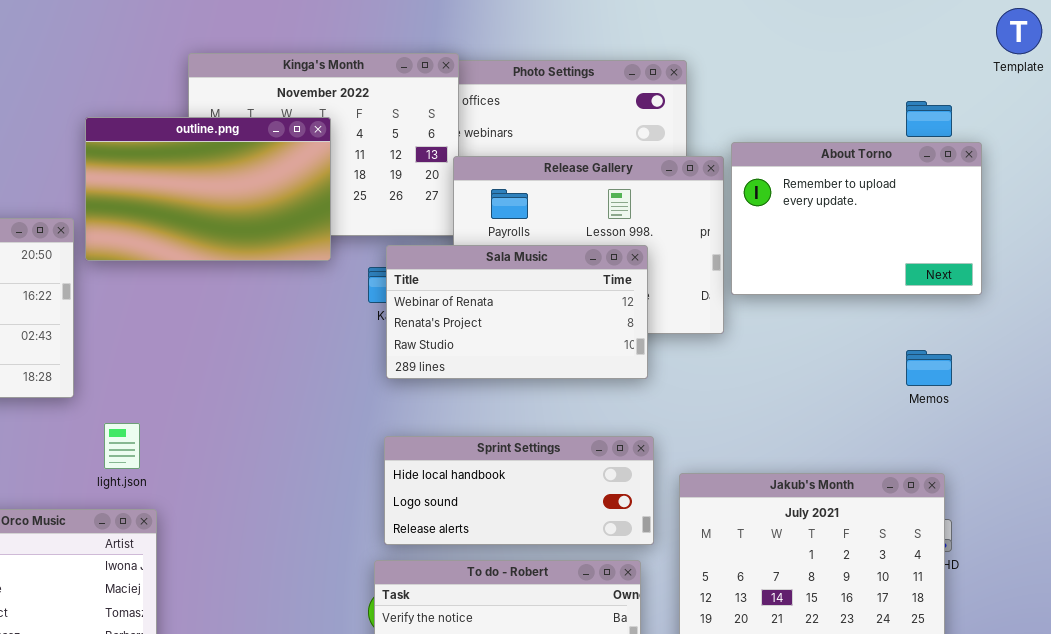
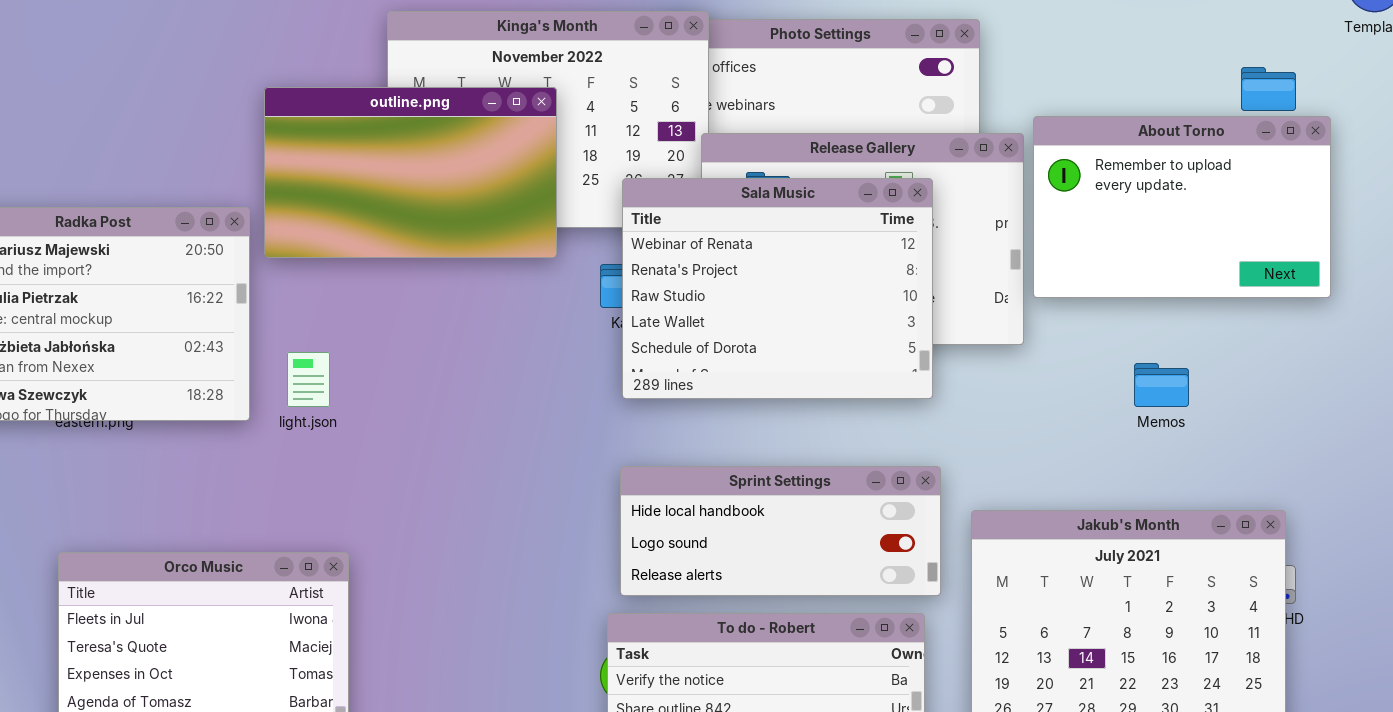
Sala Music: [386,245,648,379] -> [622,178,933,399], resized
Memos: [906,350,952,386] -> [1134,363,1189,407], moved
light.json: [104,423,140,469] -> [287,352,330,407], moved

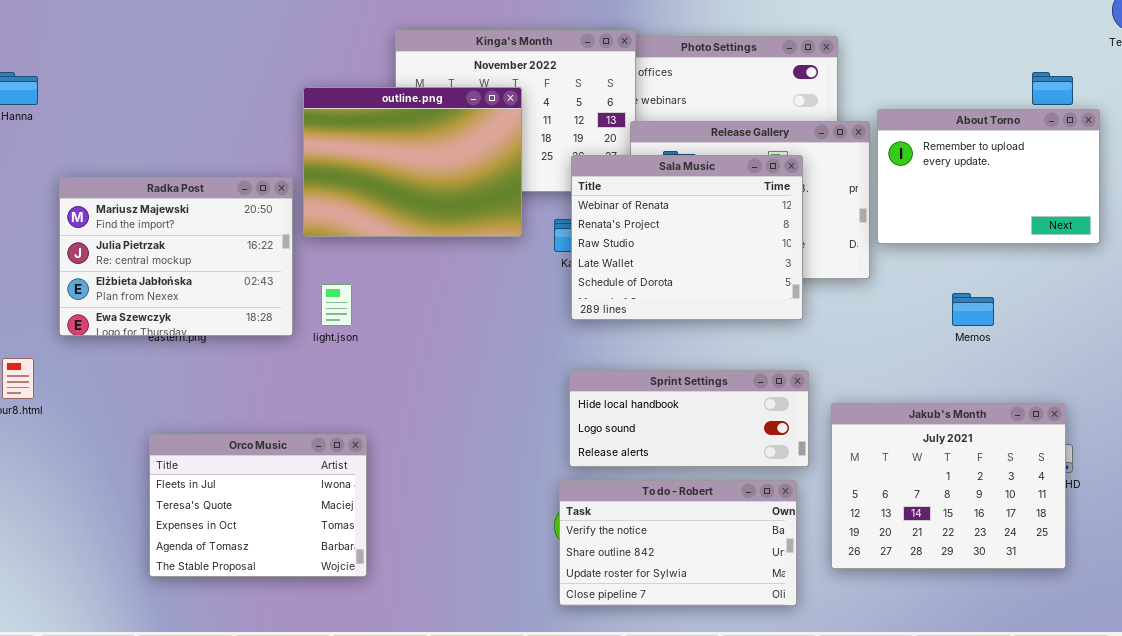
outline.png: [264,87,557,258] -> [303,87,522,237], resized

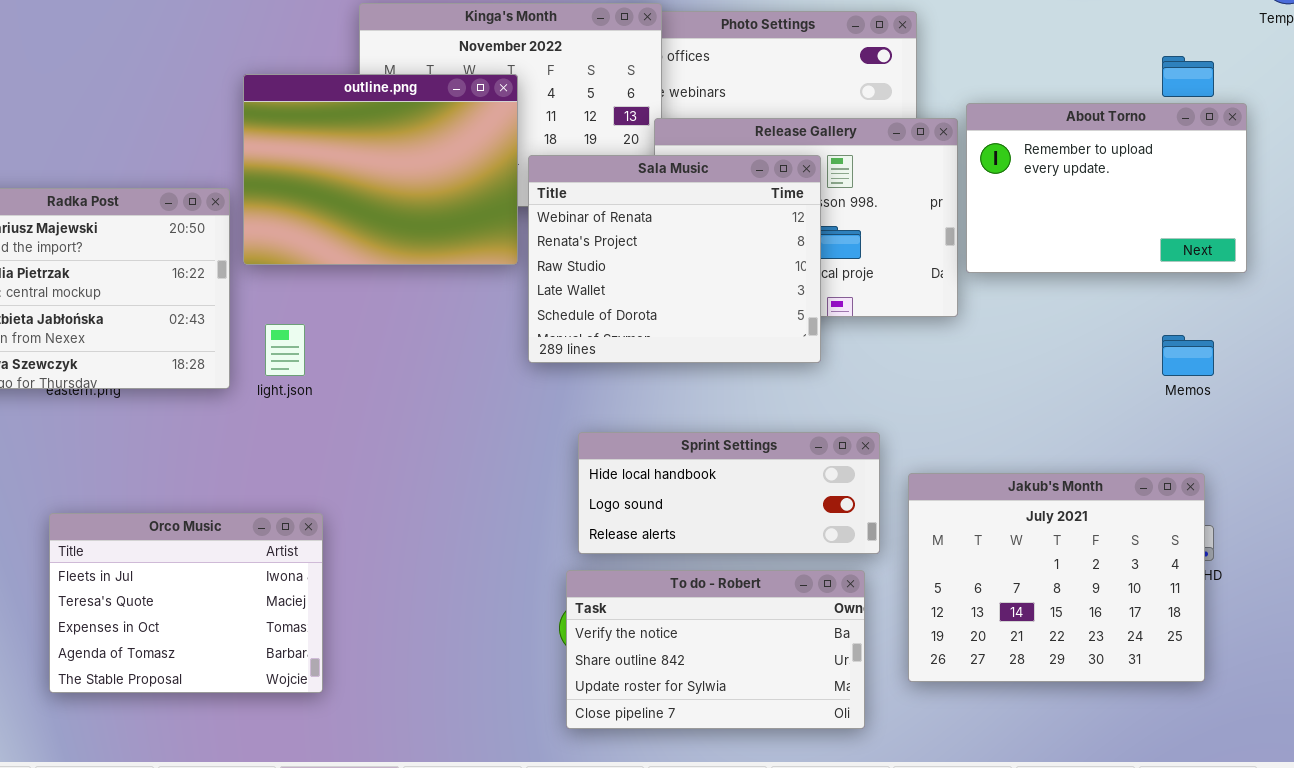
Sala Music: [571,155,803,320] -> [528,155,821,363], moved
Memos: [952,293,994,326] -> [1162,335,1214,376], moved

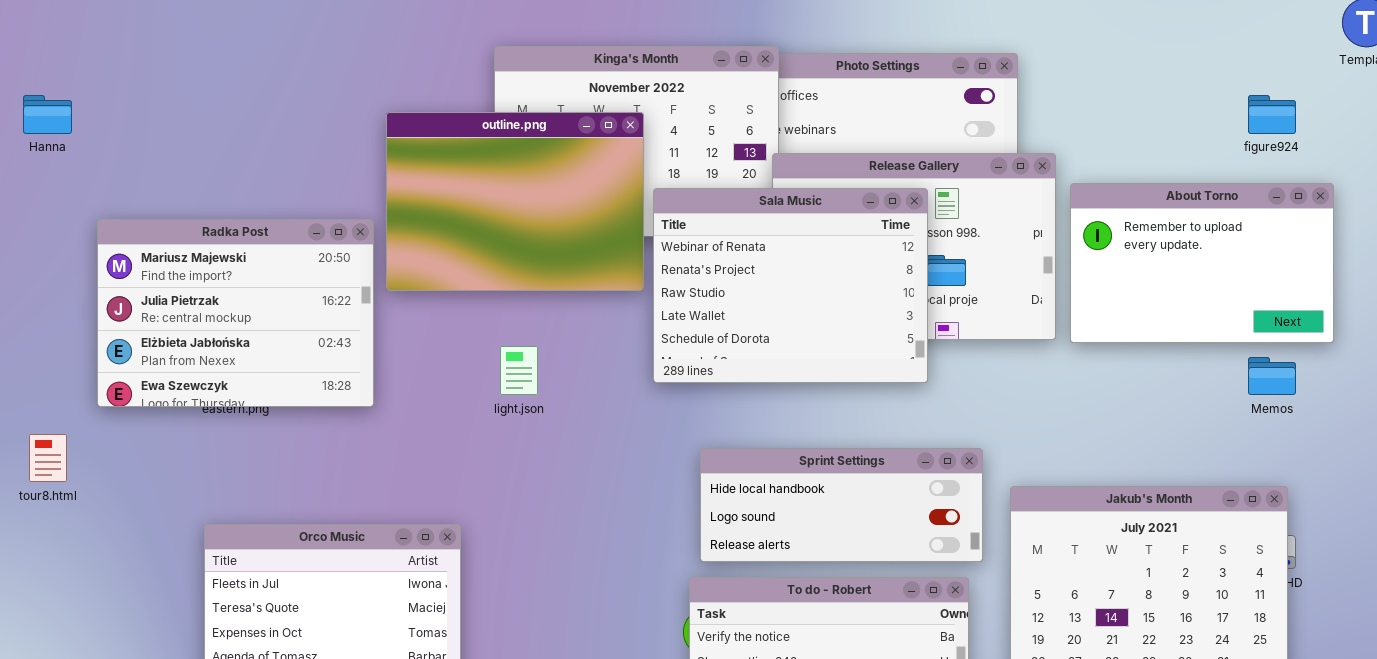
About Torno: [966,103,1247,273] -> [1070,183,1334,343], moved
light.json: [265,324,305,376] -> [500,346,538,395], moved

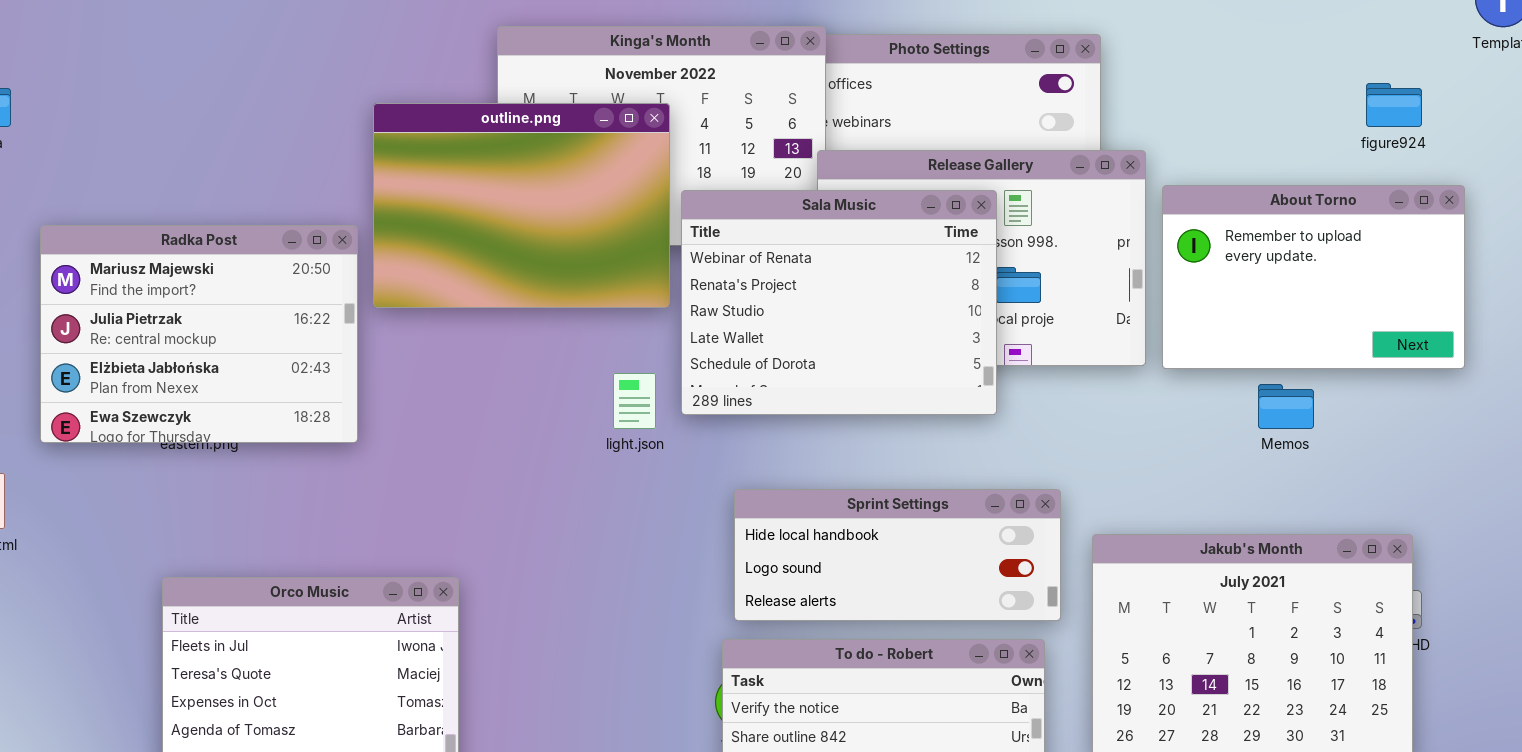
light.json: [500,346,538,395] -> [613,373,656,429], moved
Memos: [1248,357,1296,395] -> [1258,384,1314,429], moved

